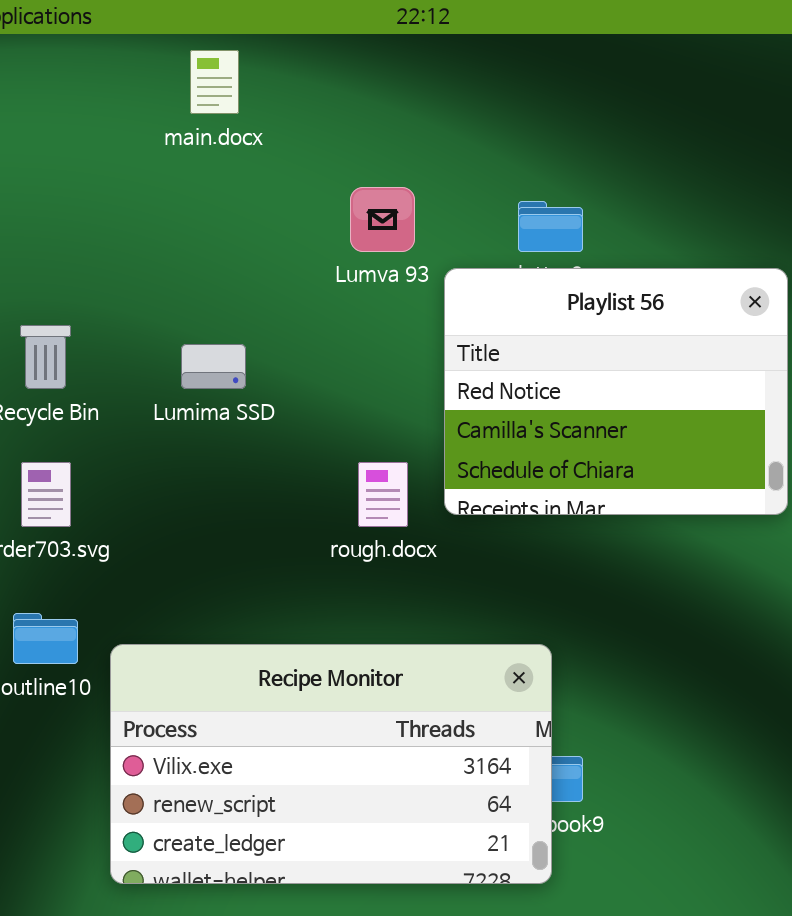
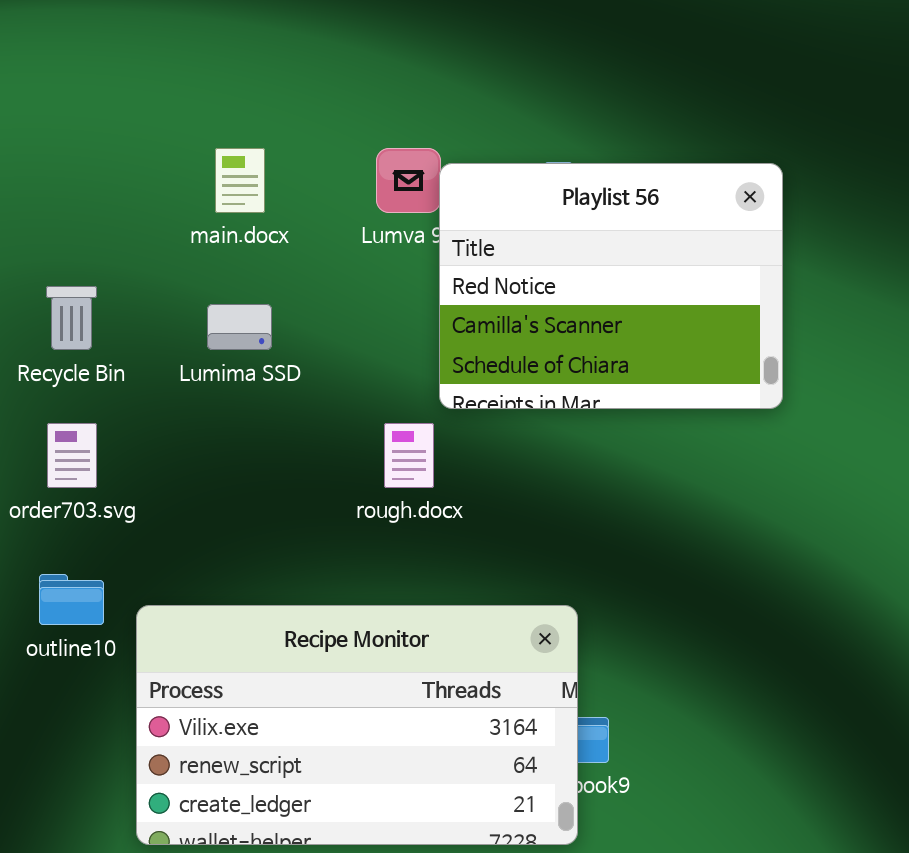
main.docx: [190,50,239,114] -> [215,148,265,213], moved
Playlist 56: [444,268,788,515] -> [439,163,783,409], moved

